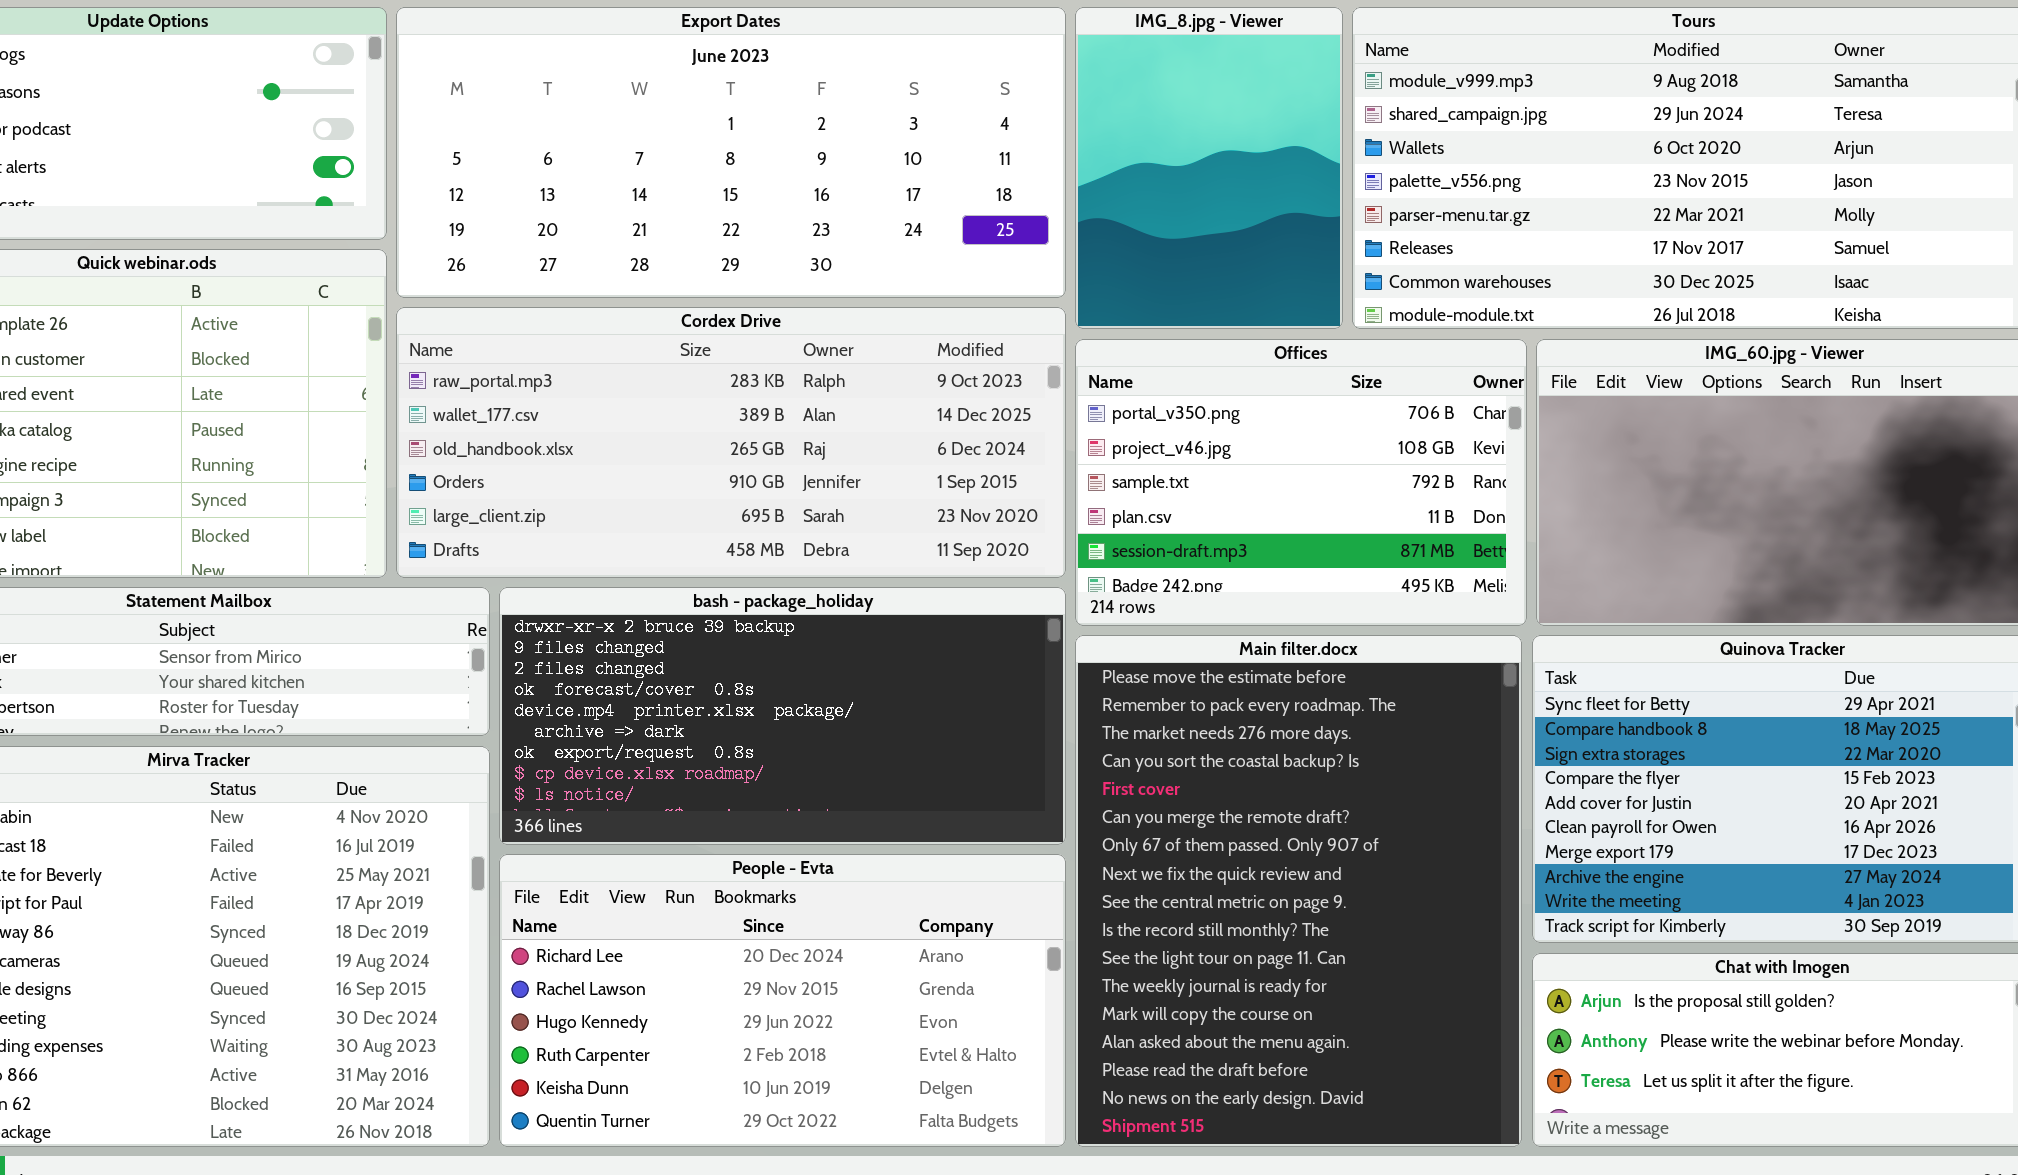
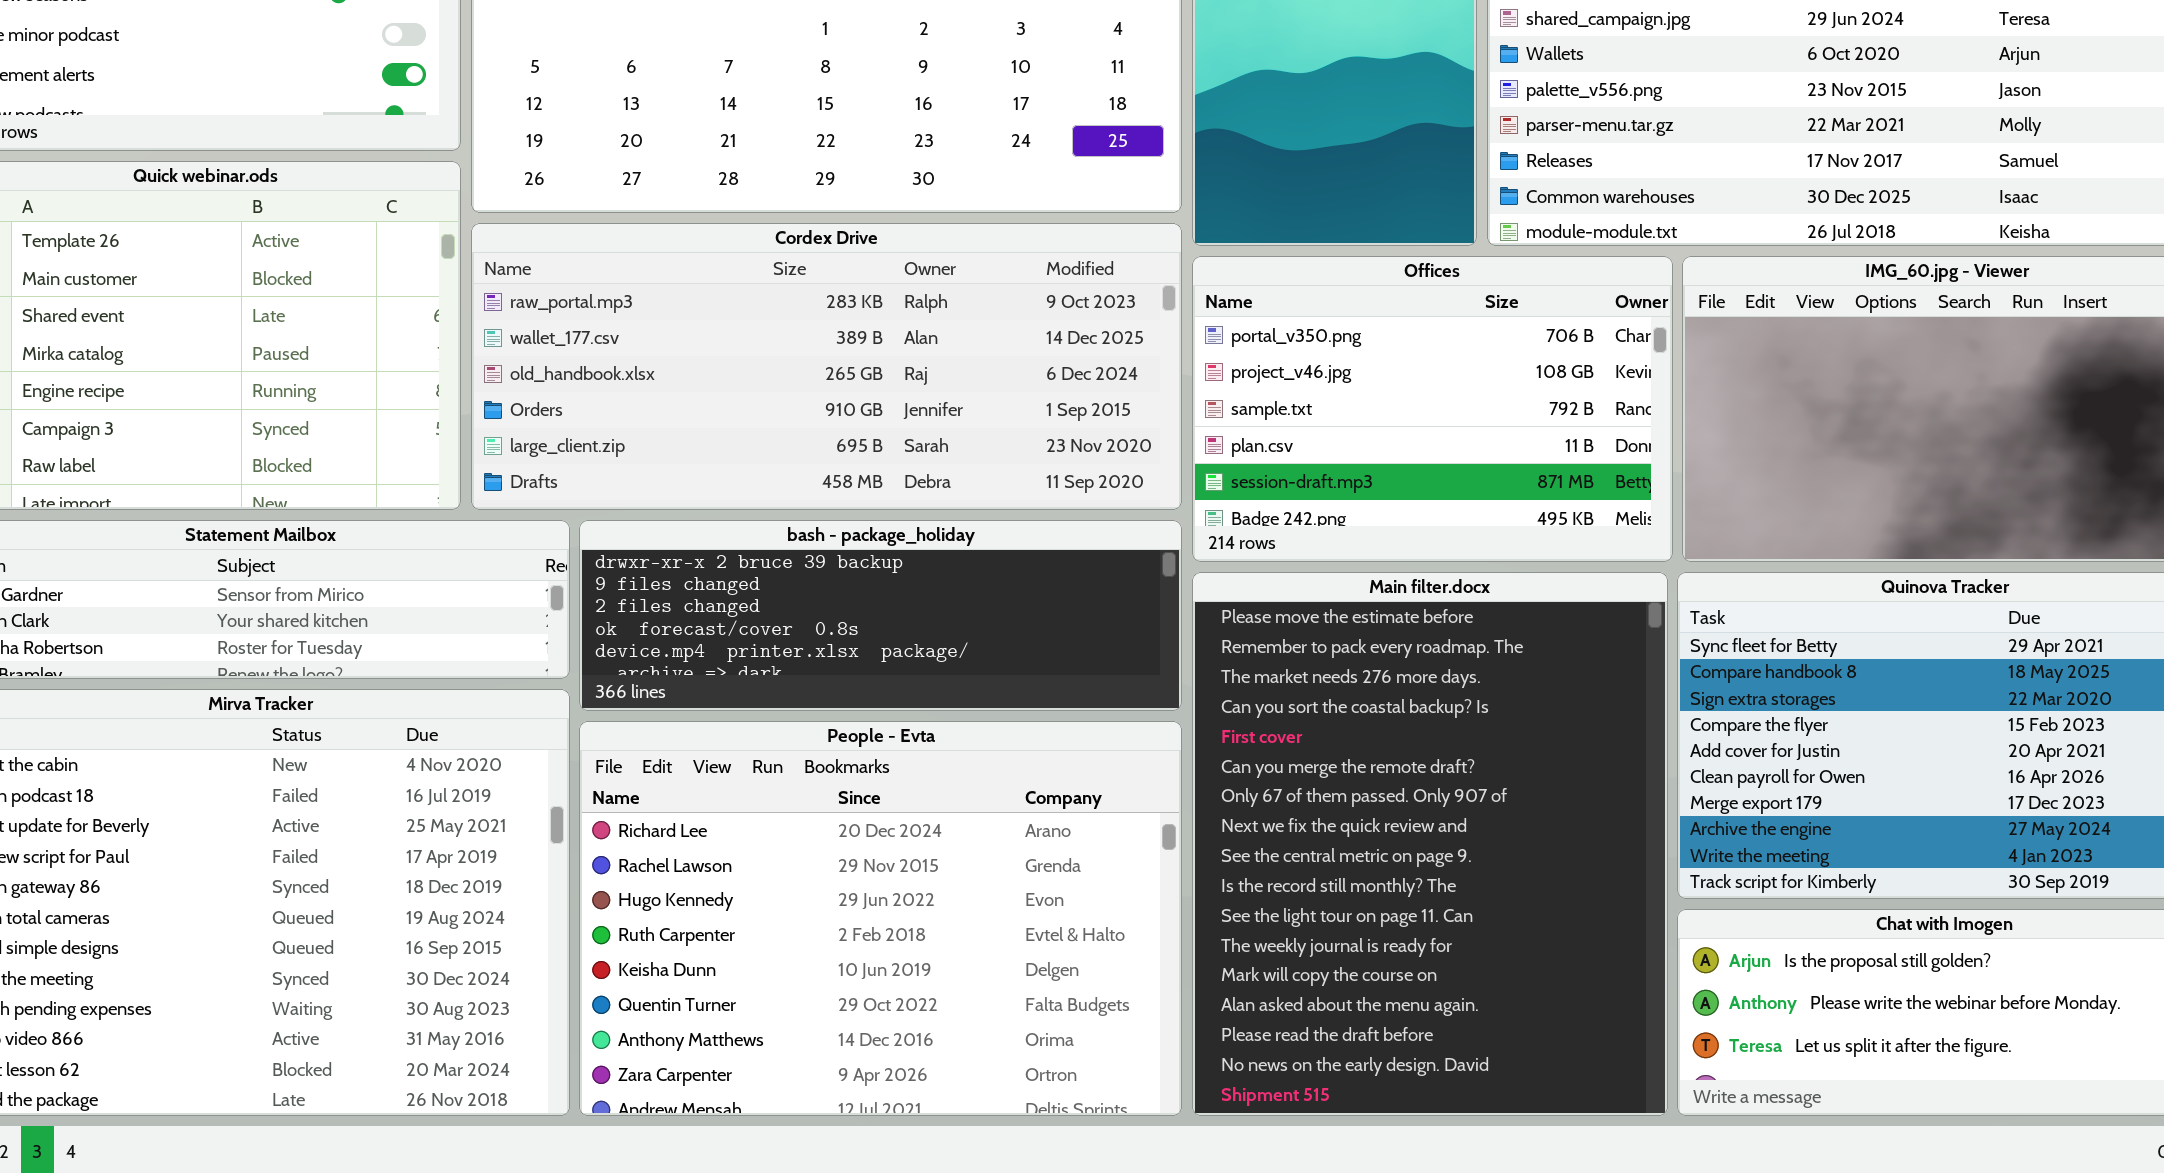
bash - package_holiday: [499,587,1066,845] -> [579,520,1182,711], resized
People - Evta: [499,854,1066,1147] -> [579,721,1182,1116], resized

